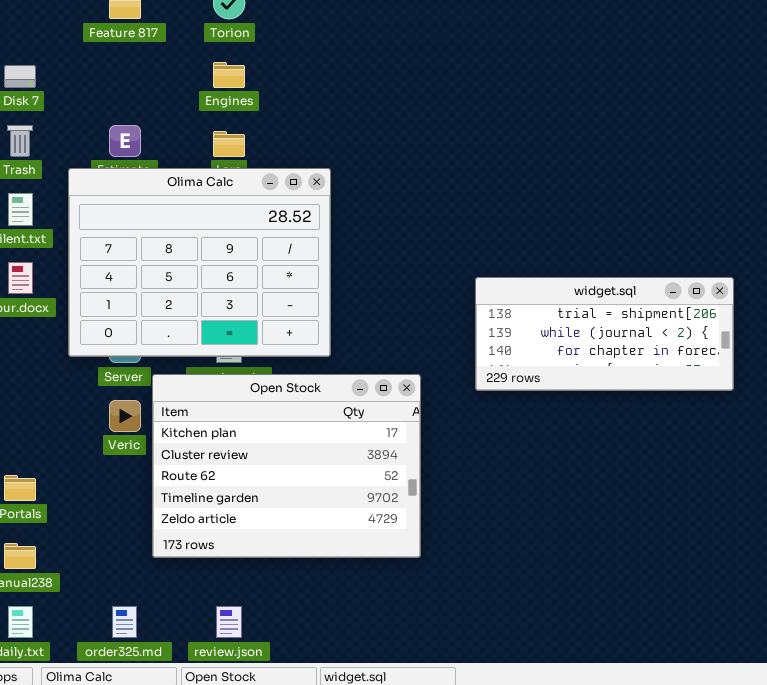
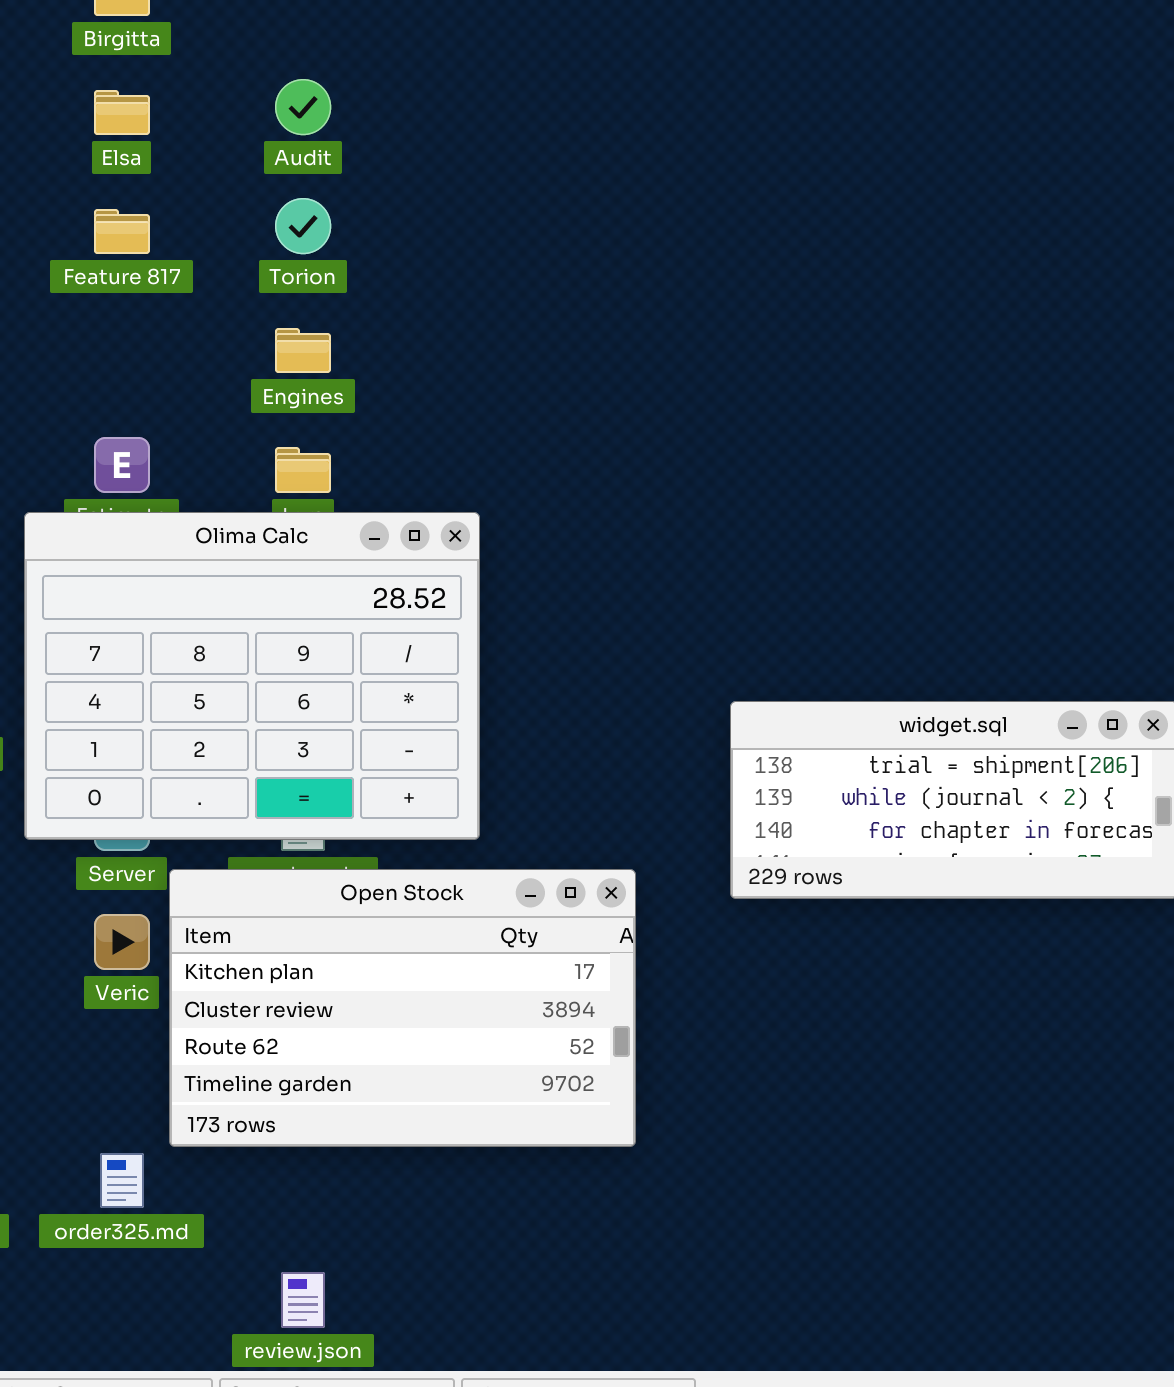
Open Stock: [152,374,421,558] -> [169,869,636,1147], resized
order325.md: [112,606,137,638] -> [100,1153,144,1208], moved

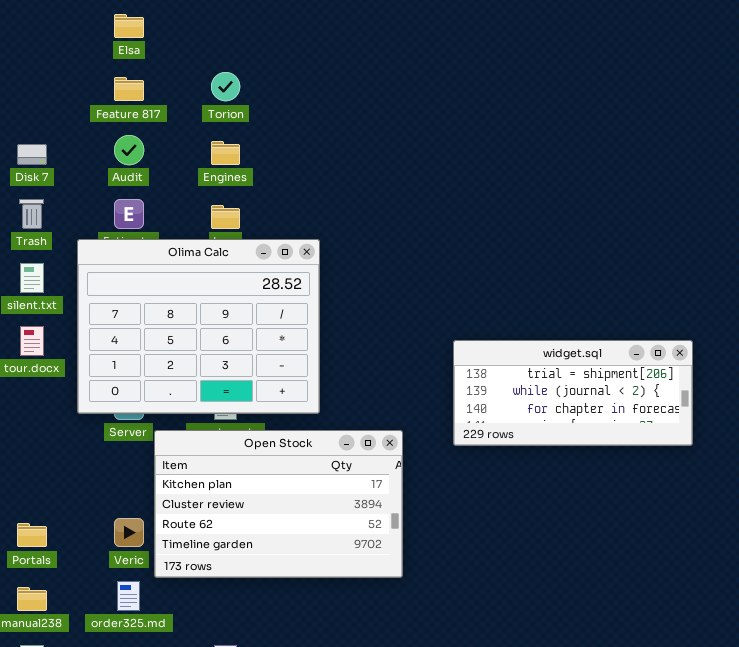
Audit: [275,79,331,135] -> [114,135,144,165], moved
Veric: [94,914,150,970] -> [114,518,144,547], moved

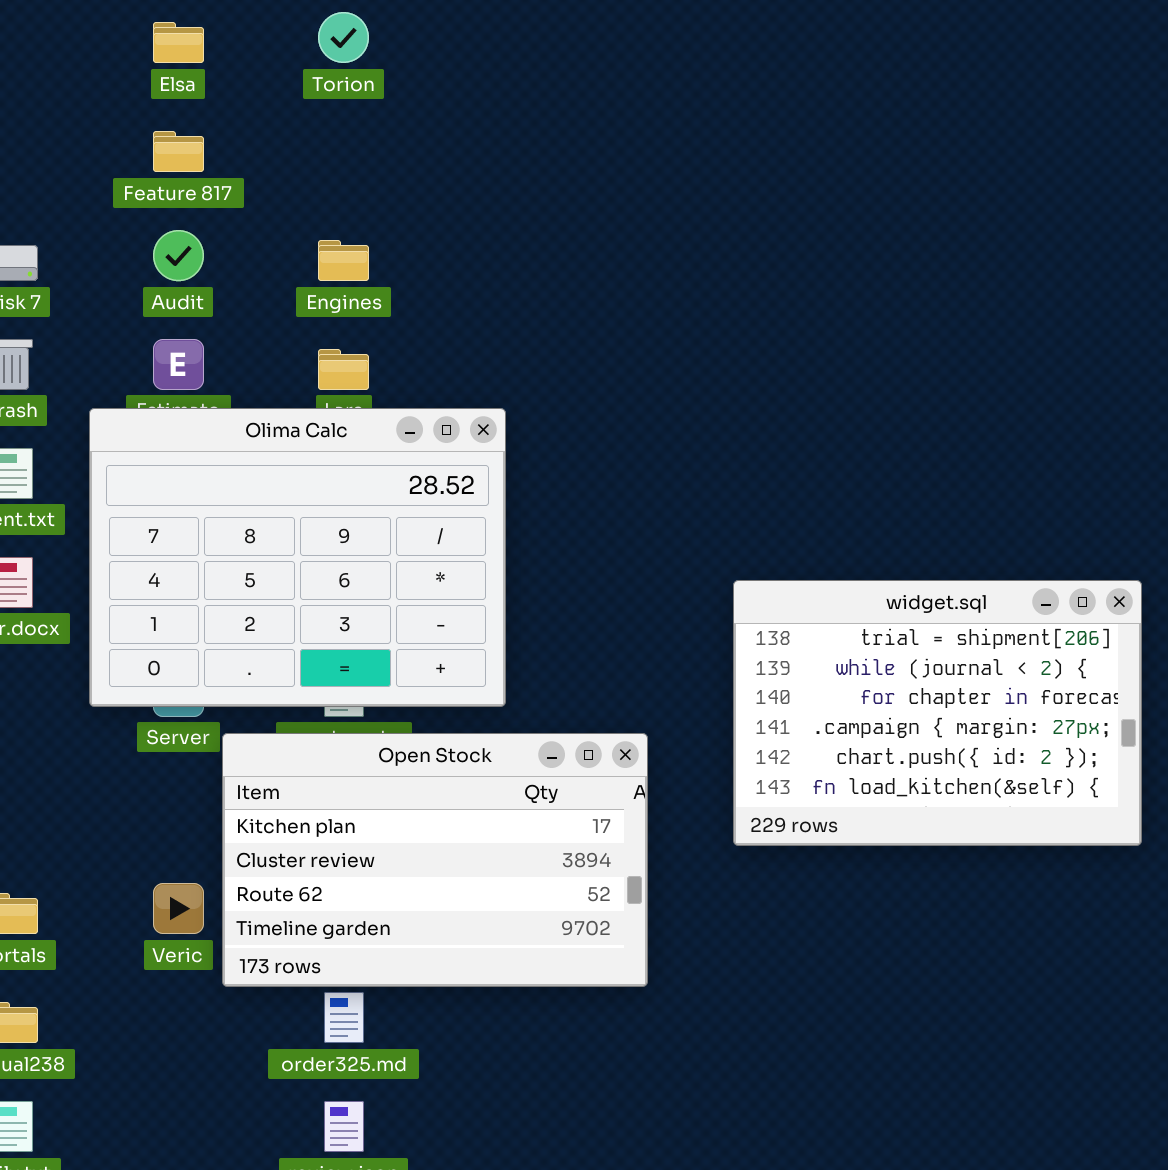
Torion: [211,72,240,101] -> [318,12,369,63], moved
widget.sql: [453,340,693,446] -> [733,580,1142,846], resized
order325.md: [117,581,140,611] -> [324,992,364,1043], moved

